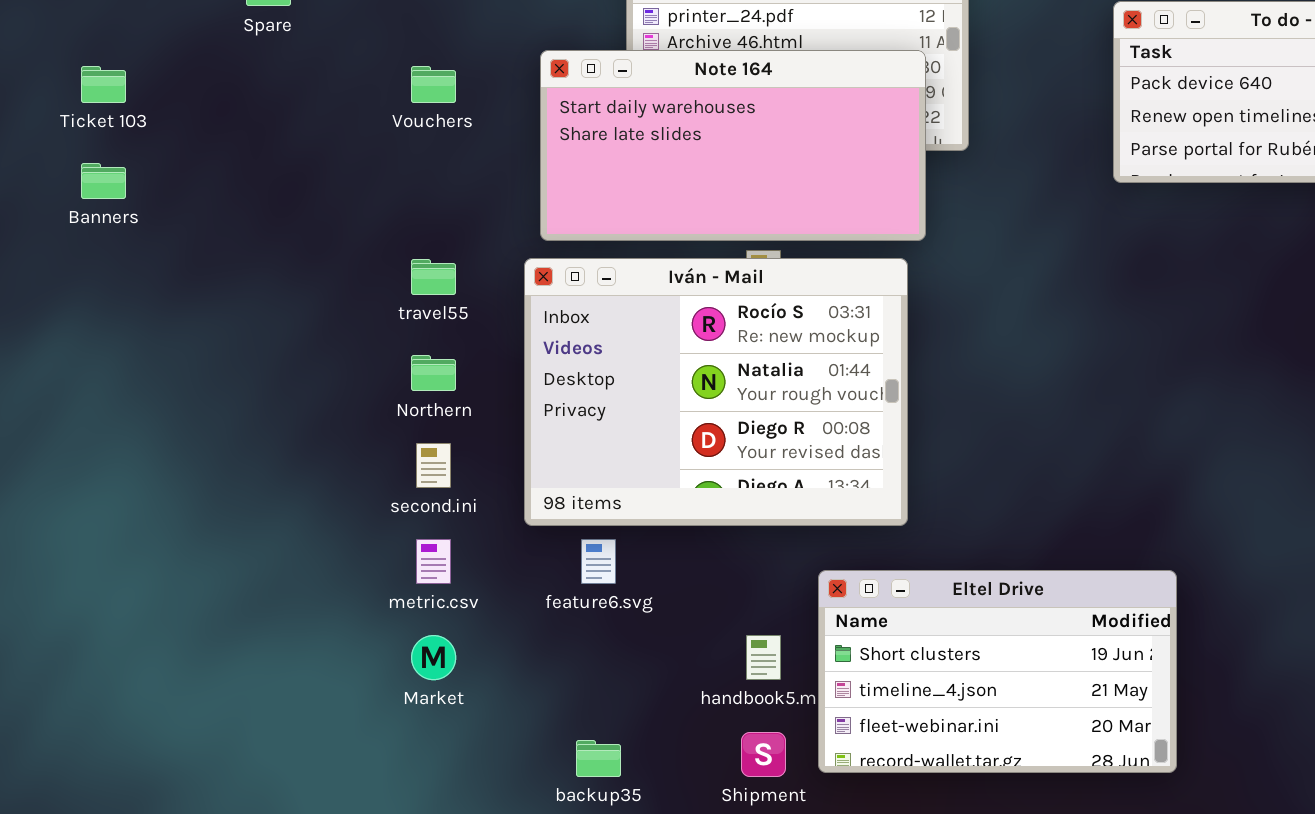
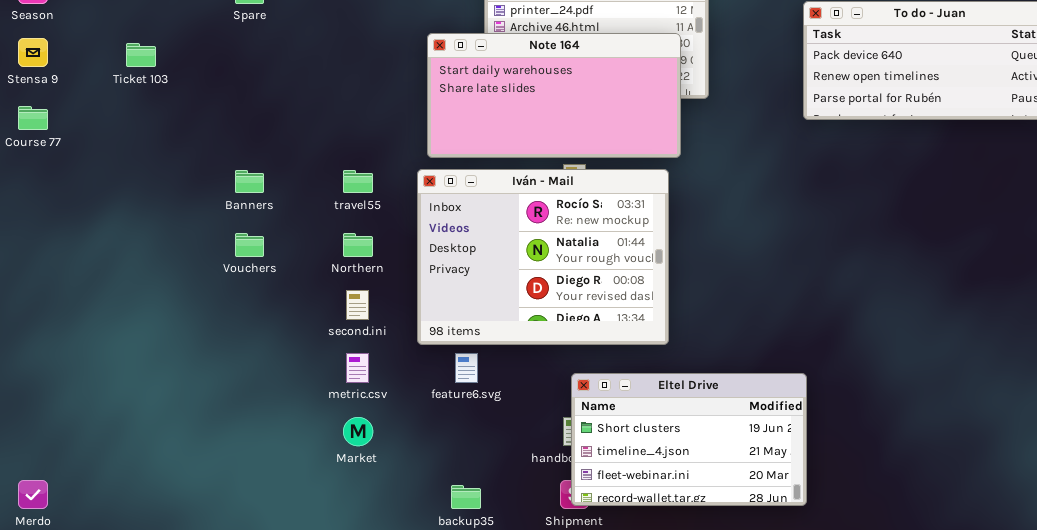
Vouchers: [411,66,456,103] -> [235,233,264,257], moved
Banners: [81,163,126,199] -> [235,170,264,193], moved
Eltel Drive: [818,570,1177,773] -> [571,373,807,506], moved

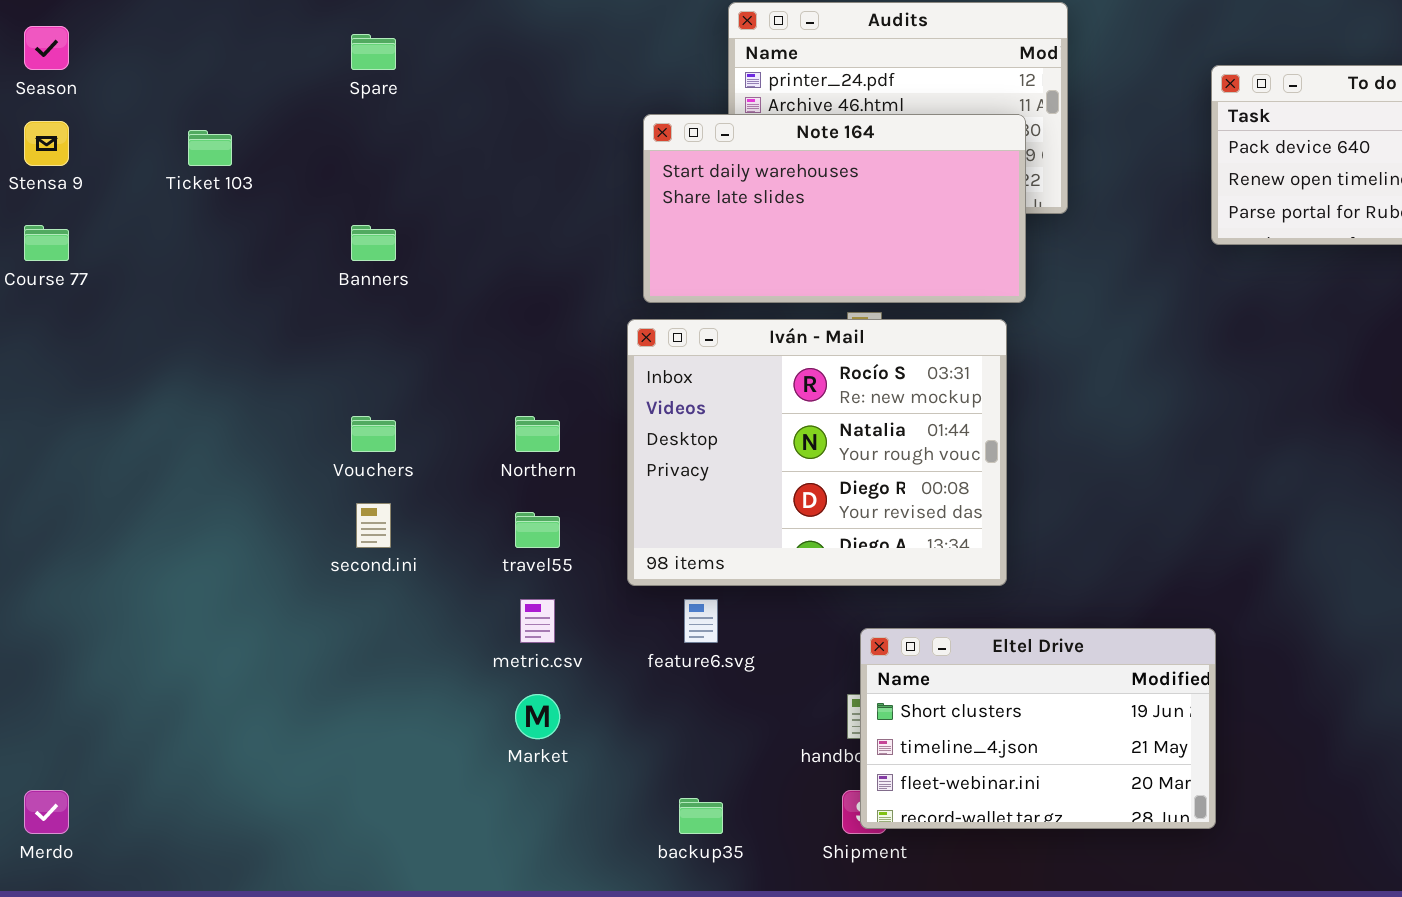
Banners: [235,170,264,193] -> [351,225,396,261], moved
travel55: [343,170,373,193] -> [515,512,560,548], moved
second.ini: [346,290,369,320] -> [356,503,391,548], moved

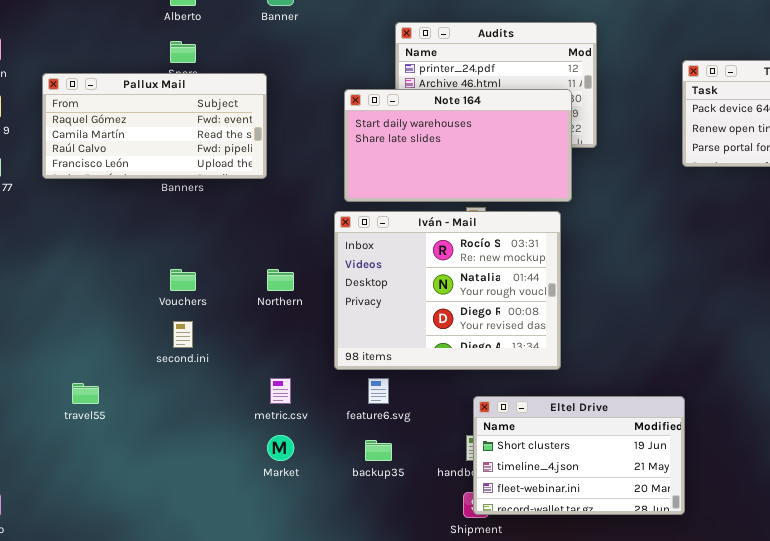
Pallux Mail: none -> [42,73,267,179], opened
travel55: [515,512,560,548] -> [72,383,99,404], moved
backup35: [679,798,723,834] -> [365,440,392,461], moved

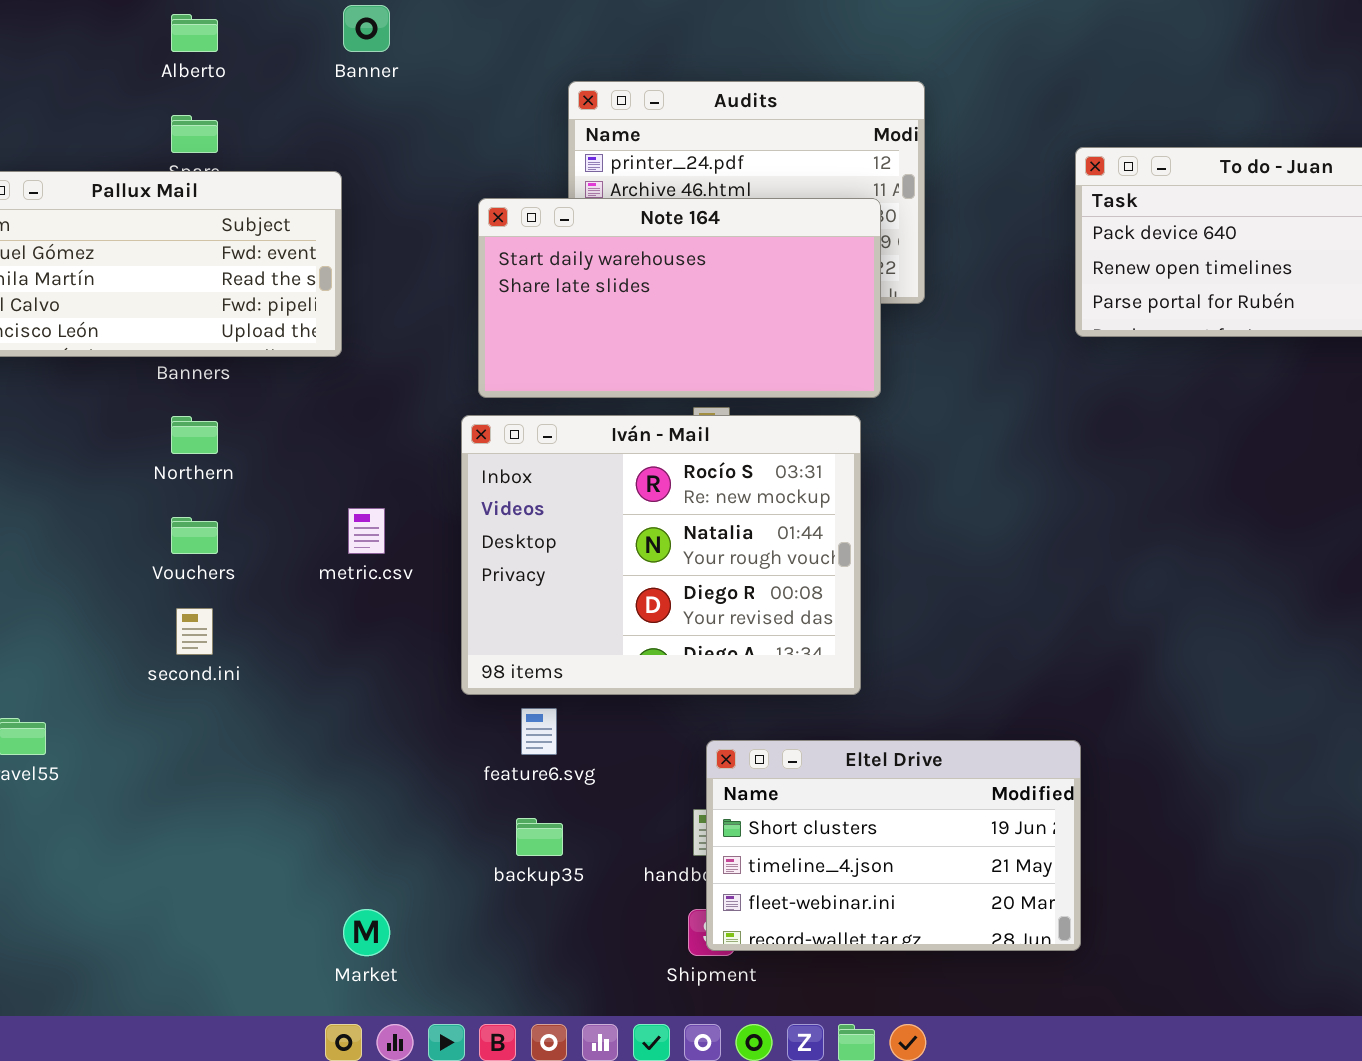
Northern: [267,269,294,291] -> [171,416,218,454], moved
metric.csv: [270,378,291,404] -> [348,508,385,554], moved
Market: [267,435,294,461] -> [343,909,390,956], moved

